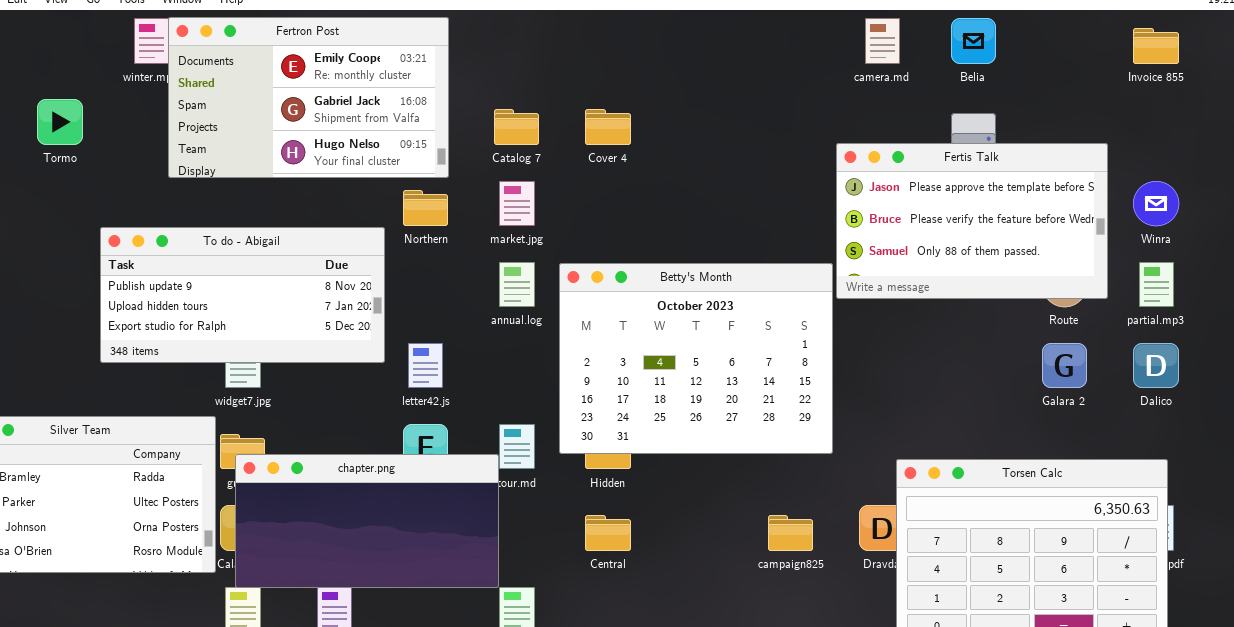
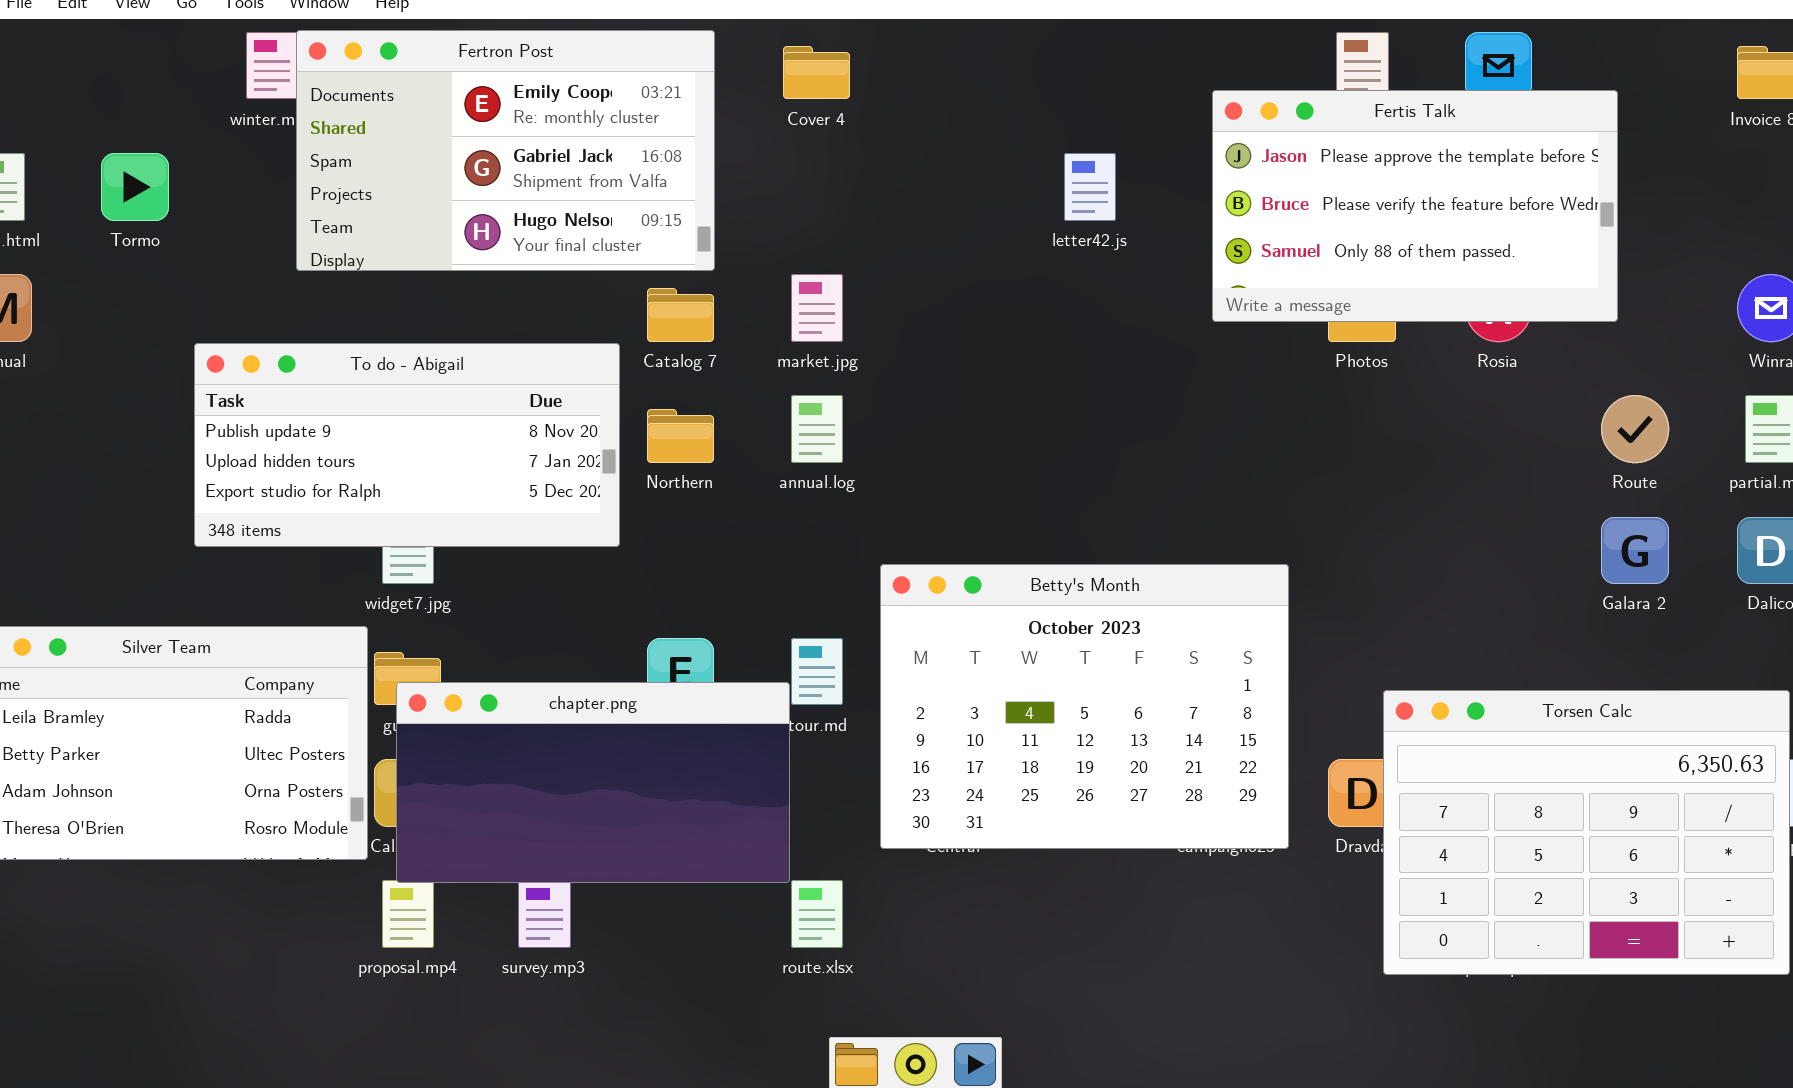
Catalog 7: [494,109,539,145] -> [647,288,714,342], moved
Cover 4: [585,109,631,145] -> [783,46,850,99], moved
Fertis Talk: [836,143,1108,299] -> [1212,90,1618,322], moved
Northern: [403,190,448,226] -> [647,409,714,463], moved
Betty's Month: [559,263,833,454] -> [880,564,1289,849], moved
letter42.js: [408,343,443,388] -> [1064,153,1116,221], moved

